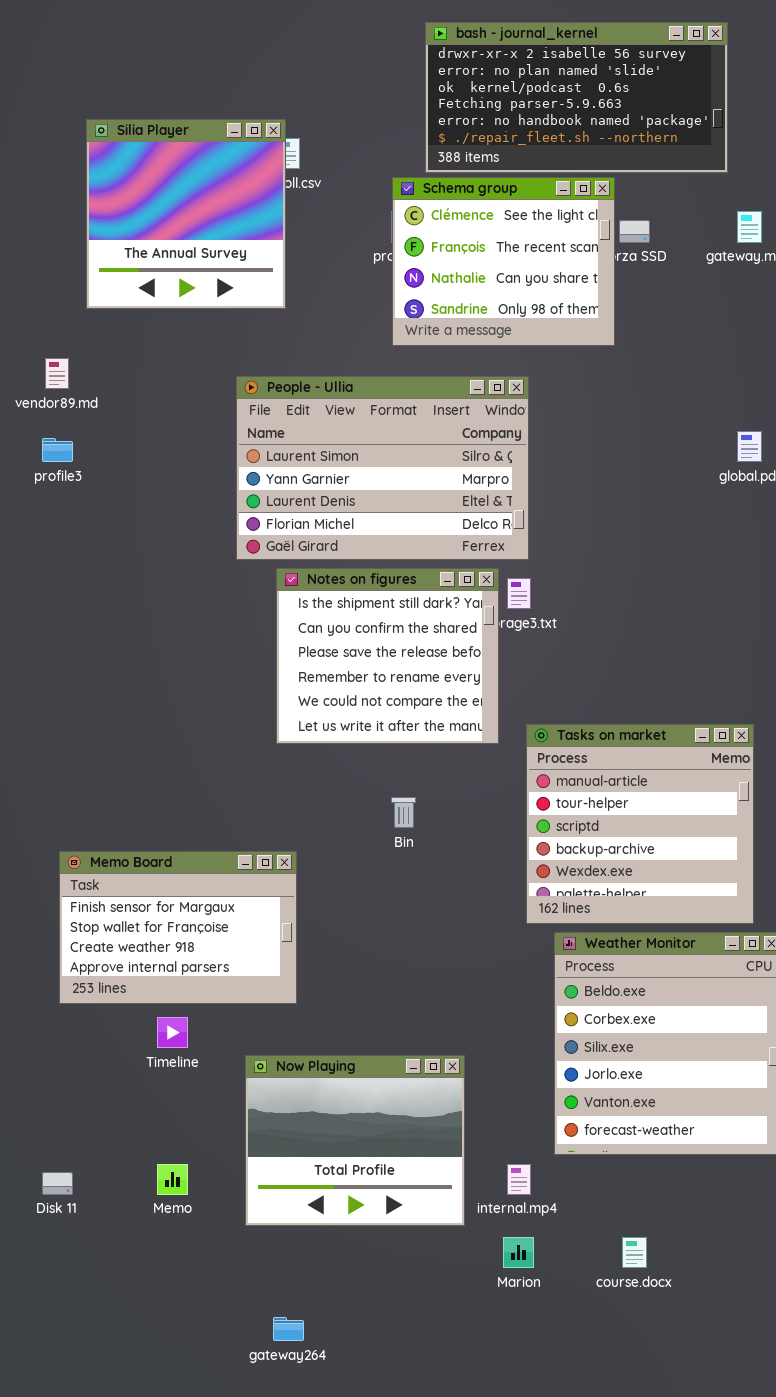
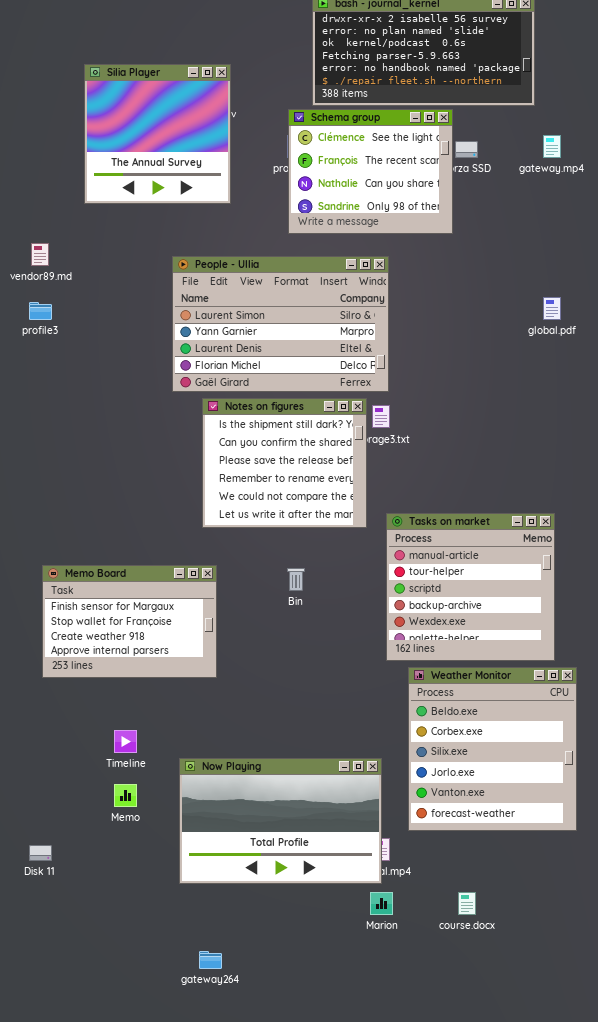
Silia Player: [86,119,286,309] -> [84,64,231,204], moved
Memo Board: [59,851,297,1004] -> [42,565,217,678], moved
Now Playing: [245,1055,465,1226] -> [179,758,382,884], resized
Memo: [157,1164,188,1195] -> [114,784,137,807], moved

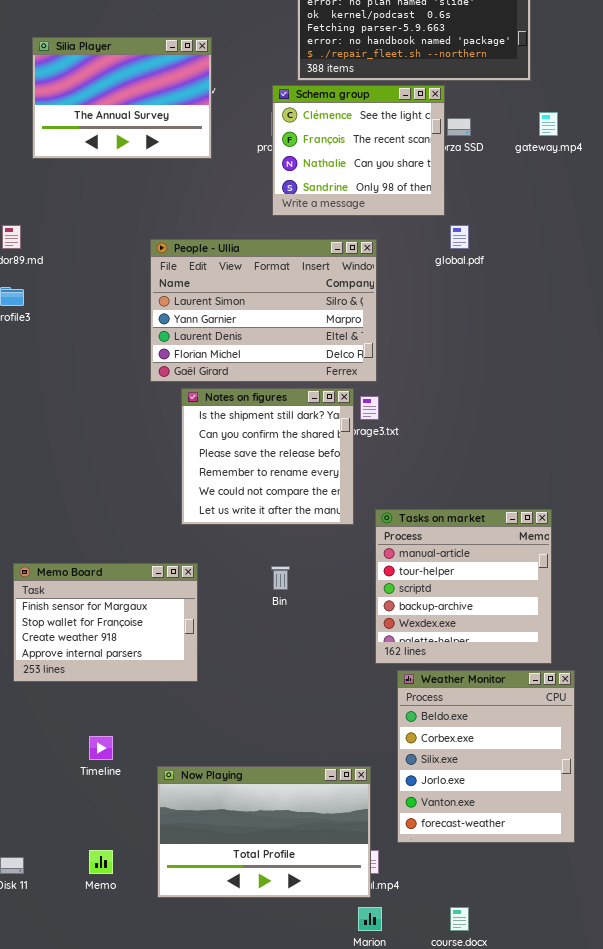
Silia Player: [84,64,231,204] -> [32,37,212,159], resized
global.pdf: [543,297,561,320] -> [450,225,469,249], moved
Memo: [114,784,137,807] -> [89,850,113,874], moved

